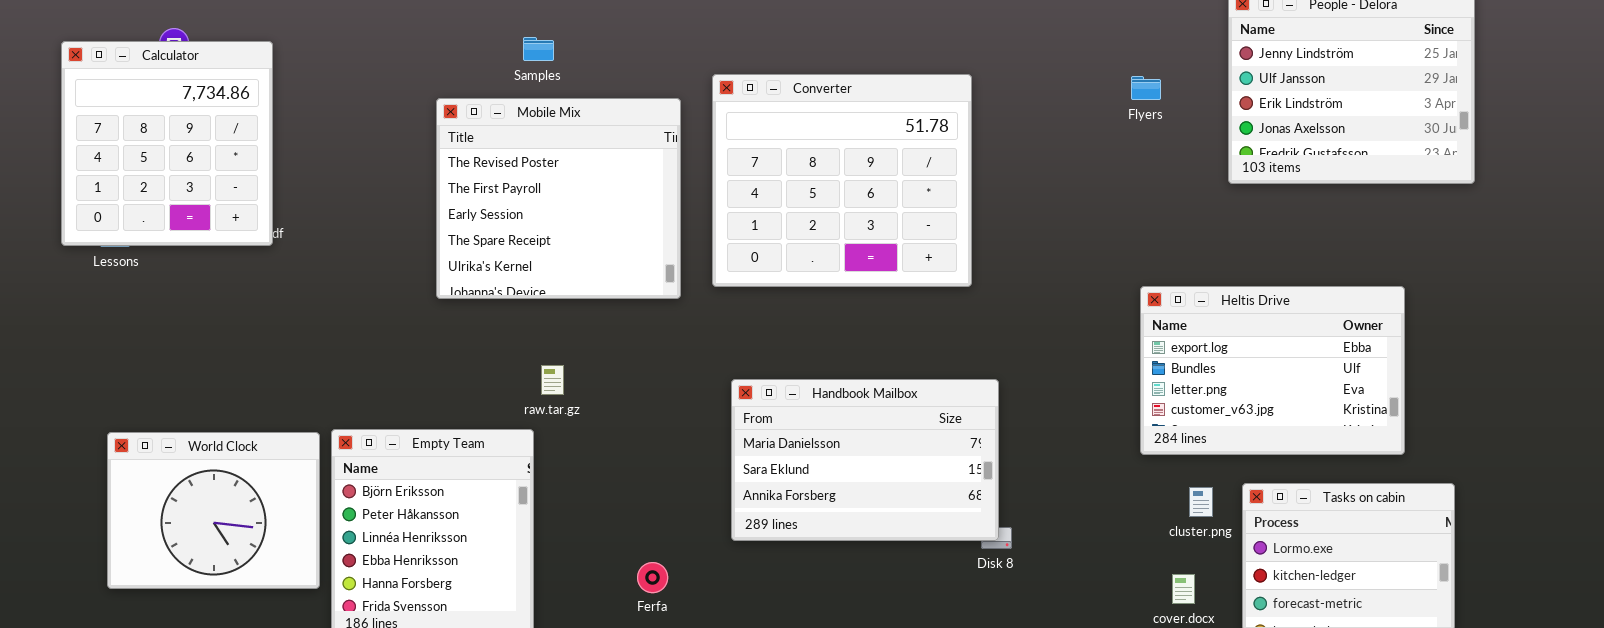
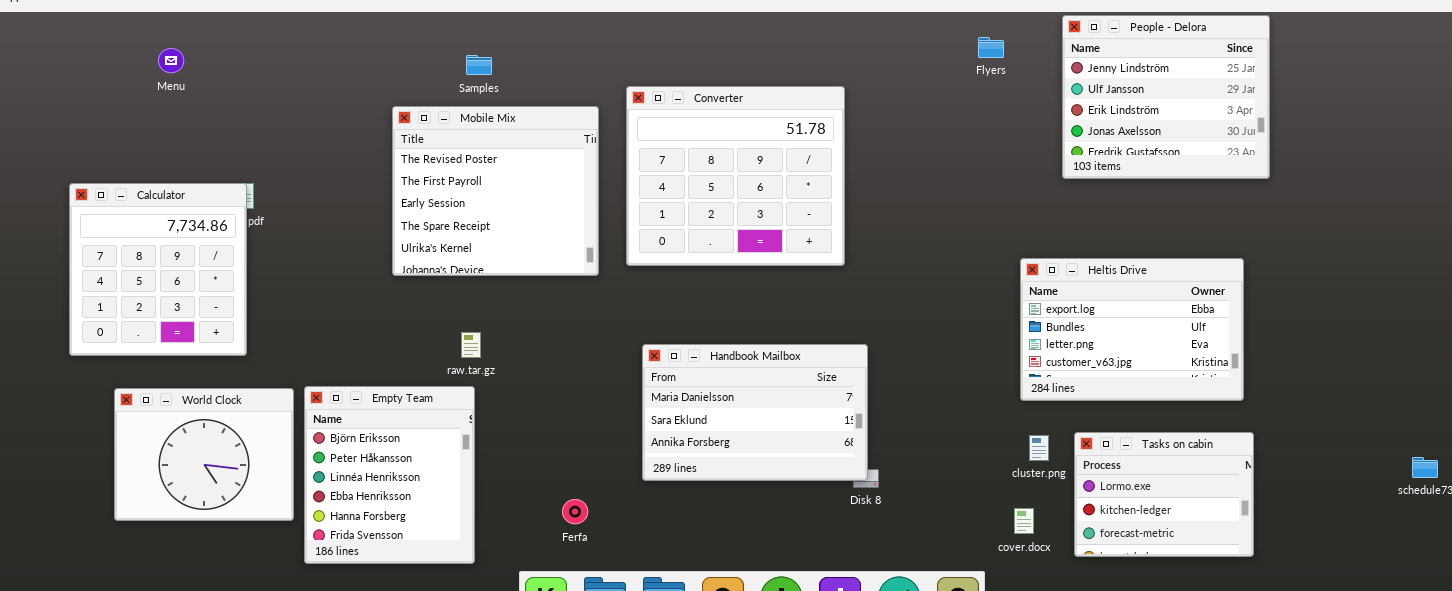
Calculator: [61,41,273,246] -> [69,183,247,356], moved
Flyers: [1131,76,1161,100] -> [978,37,1004,58], moved
Heltis Drive: [1140,286,1405,455] -> [1020,258,1244,401], moved
raw.tar.gz: [541,365,564,395] -> [461,332,481,358], moved

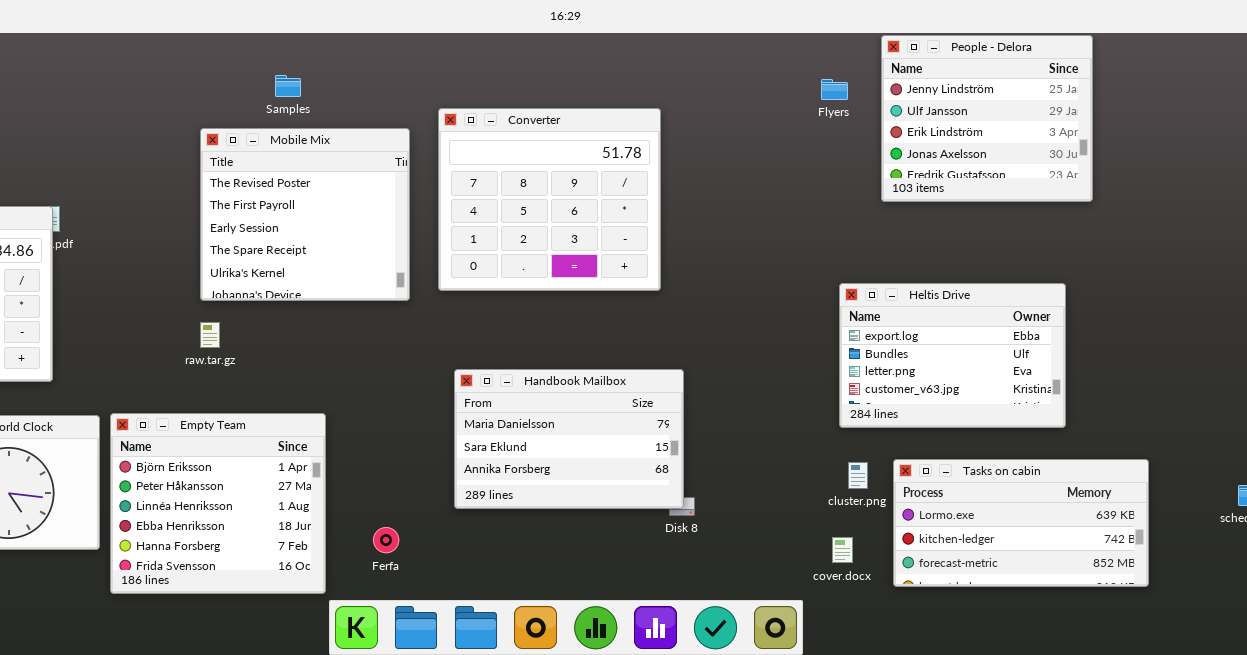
Flyers: [978,37,1004,58] -> [821,79,848,100], moved
raw.tar.gz: [461,332,481,358] -> [200,322,220,348], moved
Empty Team: [304,386,475,564] -> [110,413,326,594], resized
Tasks on cabin: [1074,432,1254,557] -> [893,459,1149,587], resized

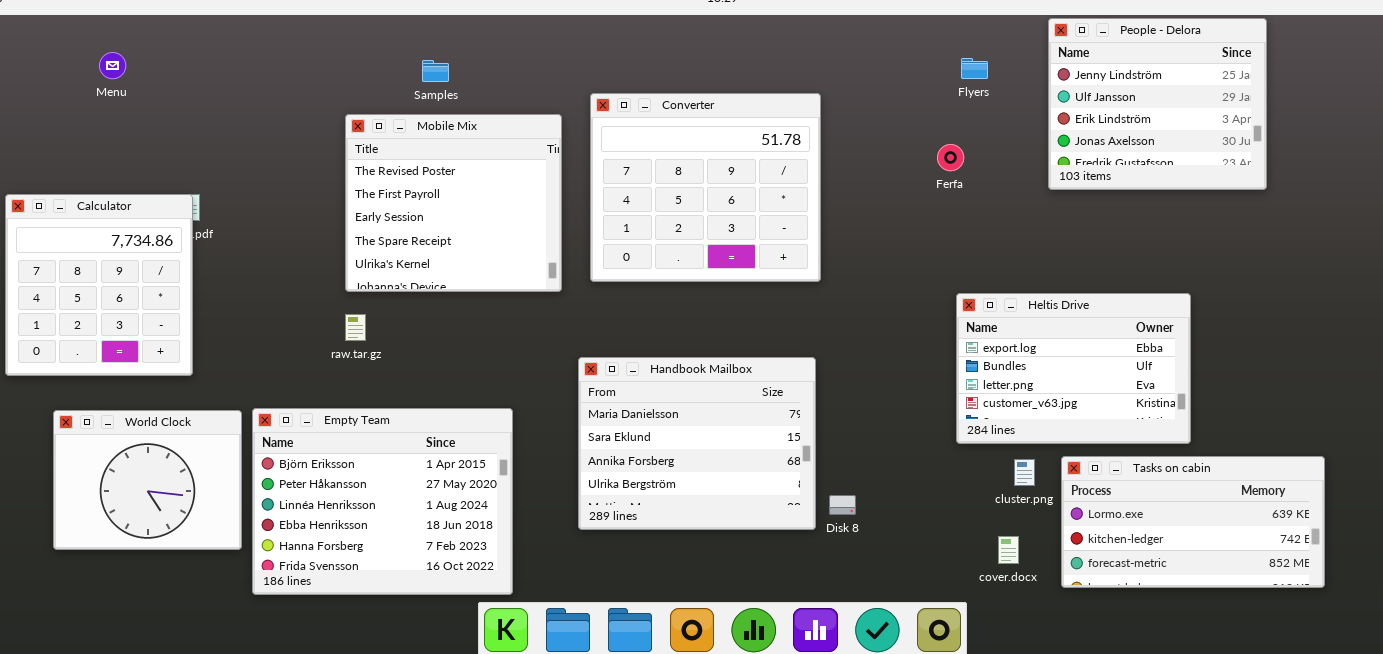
Flyers: [821,79,848,100] -> [961,58,988,79], moved
Heltis Drive: [839,283,1066,428] -> [956,293,1191,444], moved
Handbook Mailbox: [454,369,684,509] -> [578,357,816,530], moved, resized
Empty Team: [110,413,326,594] -> [252,408,513,595], resized
Ferfa: [373,527,399,553] -> [937,144,964,171], moved

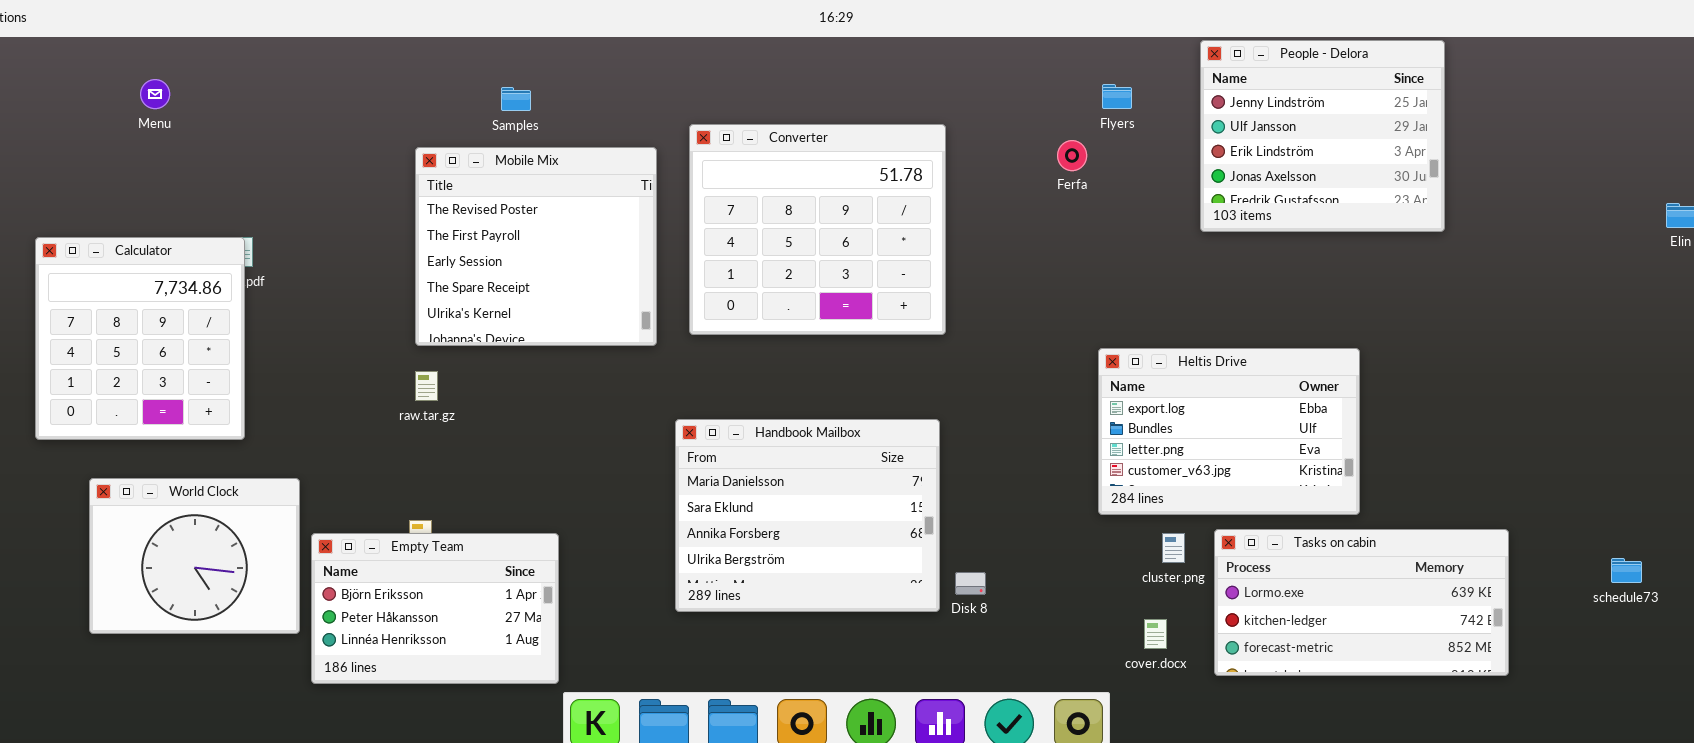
Ferfa: [937,144,964,171] -> [1057,140,1087,171], moved
Empty Team: [252,408,513,595] -> [311,533,559,684], resized

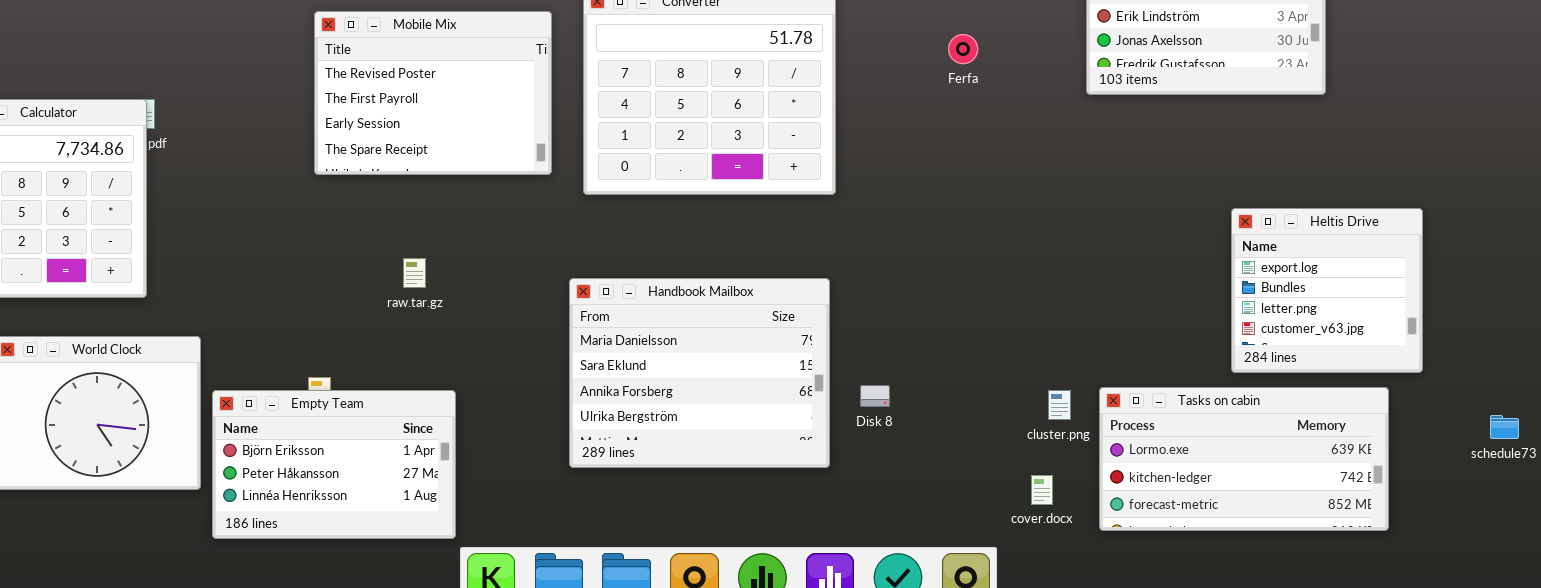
Ferfa: [1057,140,1087,171] -> [948,34,978,64], moved
Mobile Mix: [415,147,657,346] -> [314,11,552,175], resized
Heltis Drive: [1098,348,1360,515] -> [1231,208,1423,373], moved, resized
raw.tar.gz: [415,371,438,401] -> [403,258,426,288], moved
Disk 8: [955,572,986,595] -> [860,385,890,407], moved

